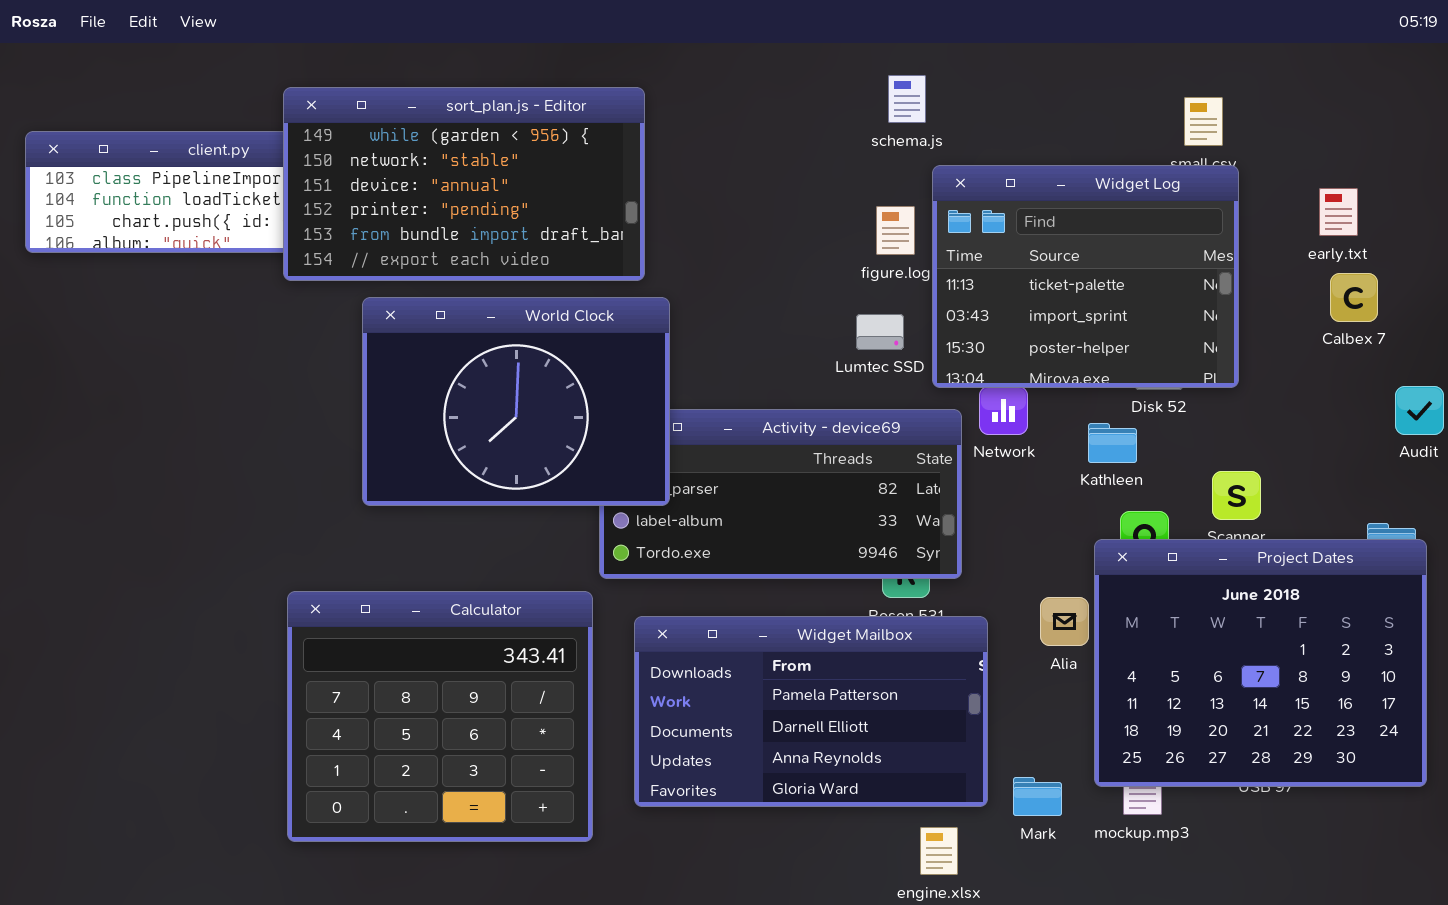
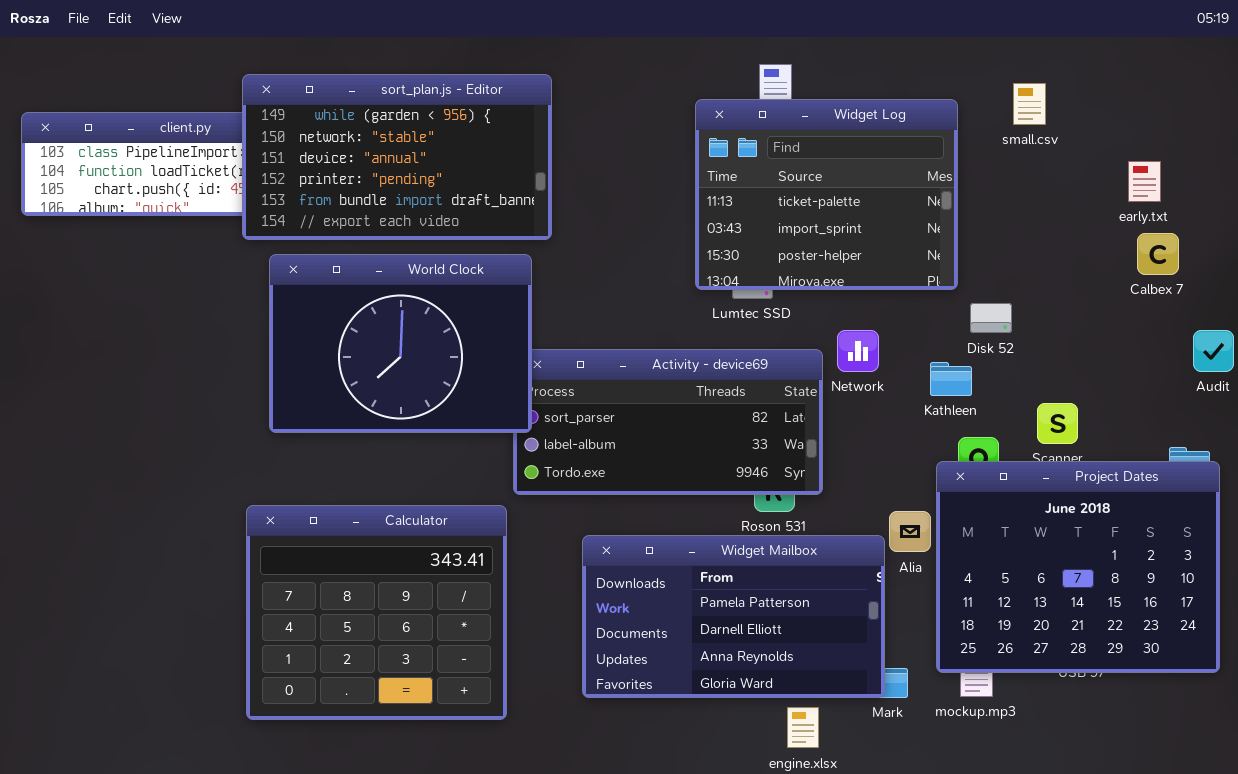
Widget Log: [932,165,1239,388] -> [695,99,958,290], moved
World Clock: [362,297,670,506] -> [269,254,532,433], moved
Widget Mailbox: [634,616,988,807] -> [582,535,885,698], moved

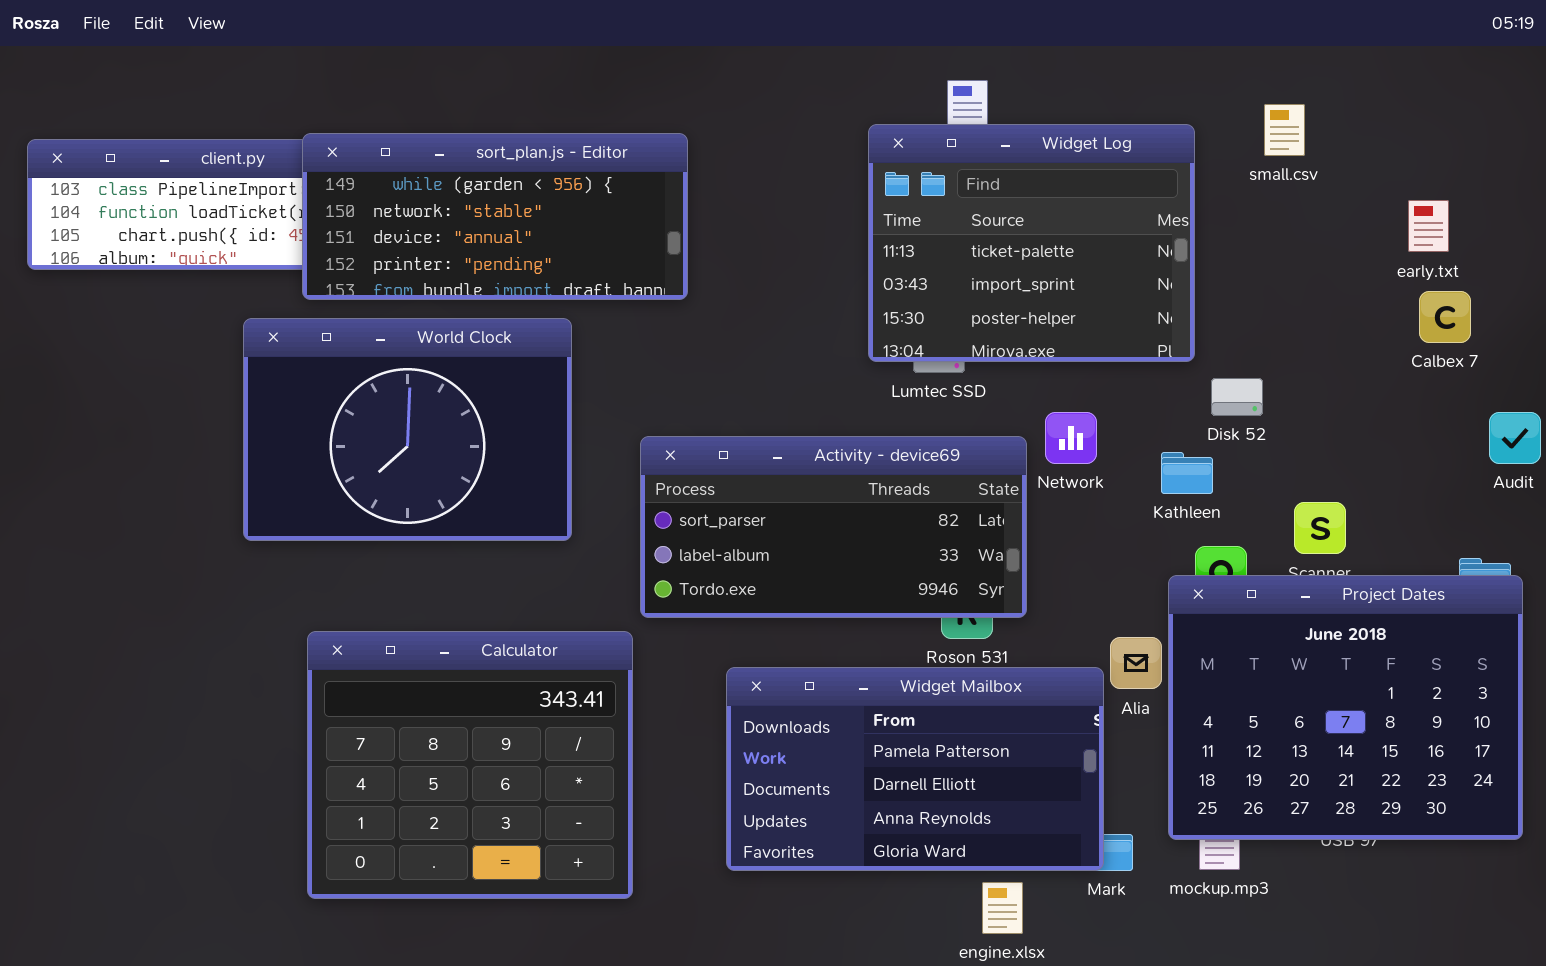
sort_plan.js - Editor: [242,74,552,240] -> [302,133,688,300], resized
World Clock: [269,254,532,433] -> [243,318,572,541], moved

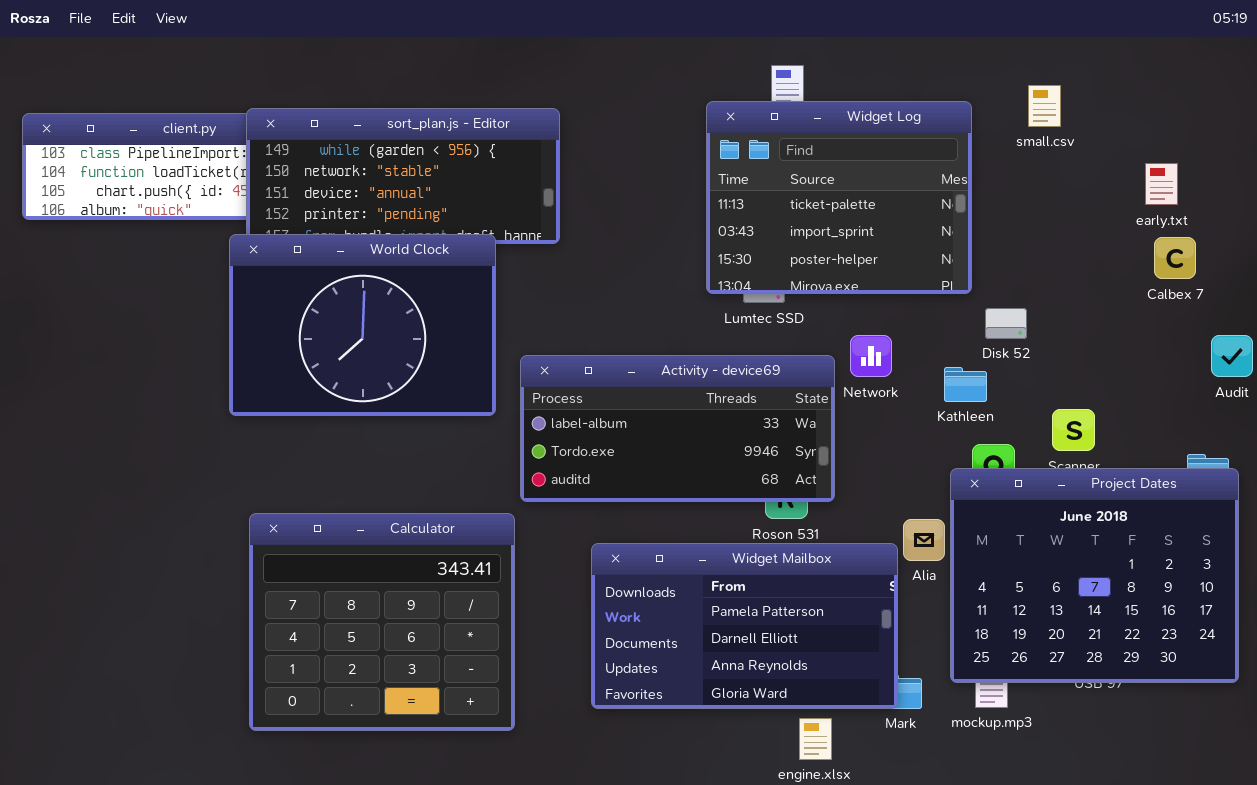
World Clock: [243,318,572,541] -> [229,234,496,416], moved
Activity - device69: [640,436,1027,618] -> [520,355,835,502], scrolled down 1 row

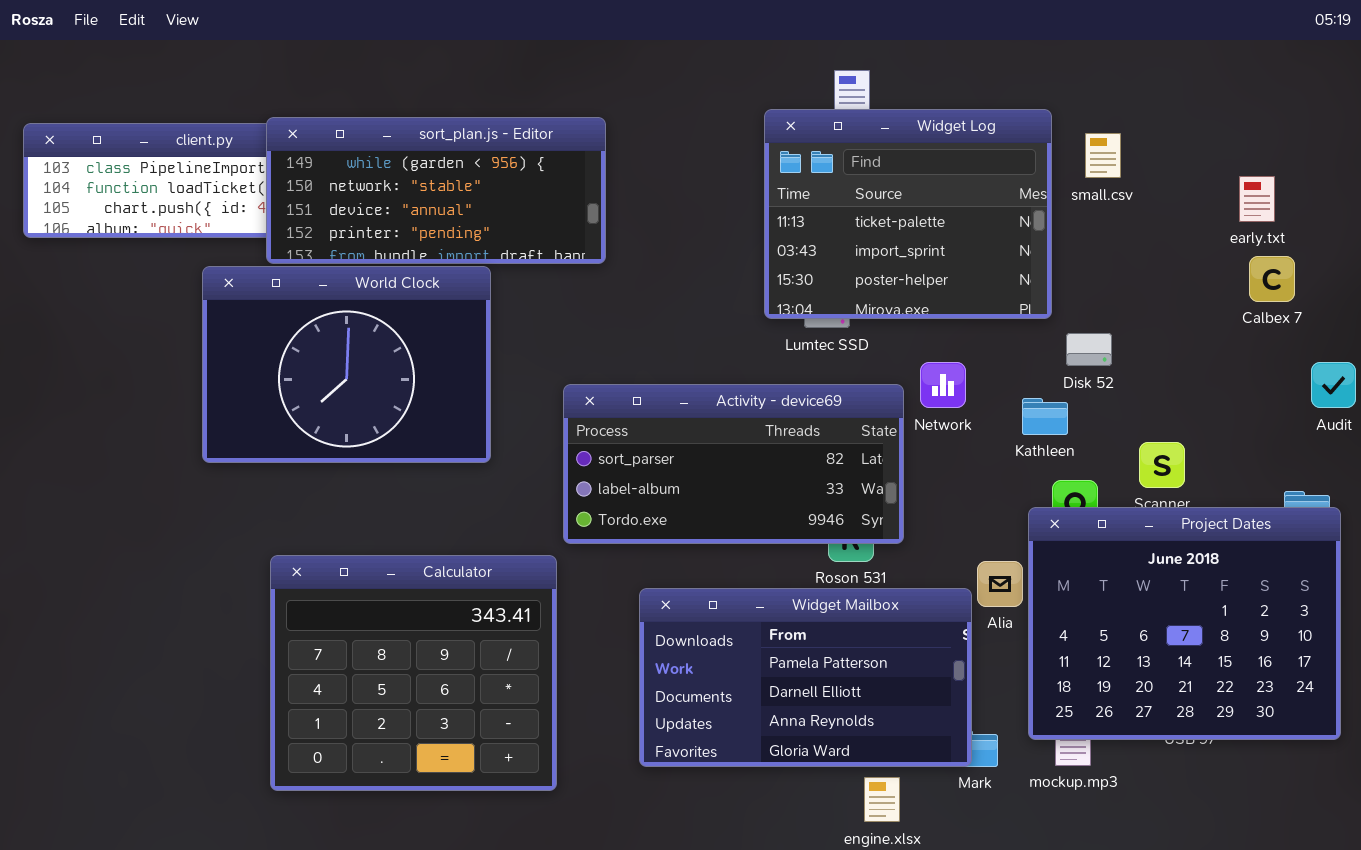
small.csv: [1028,85,1061,127] -> [1085,133,1121,178], moved
World Clock: [229,234,496,416] -> [202,266,491,463], moved
Activity - device69: [520,355,835,502] -> [563,384,904,544], scrolled up 1 row

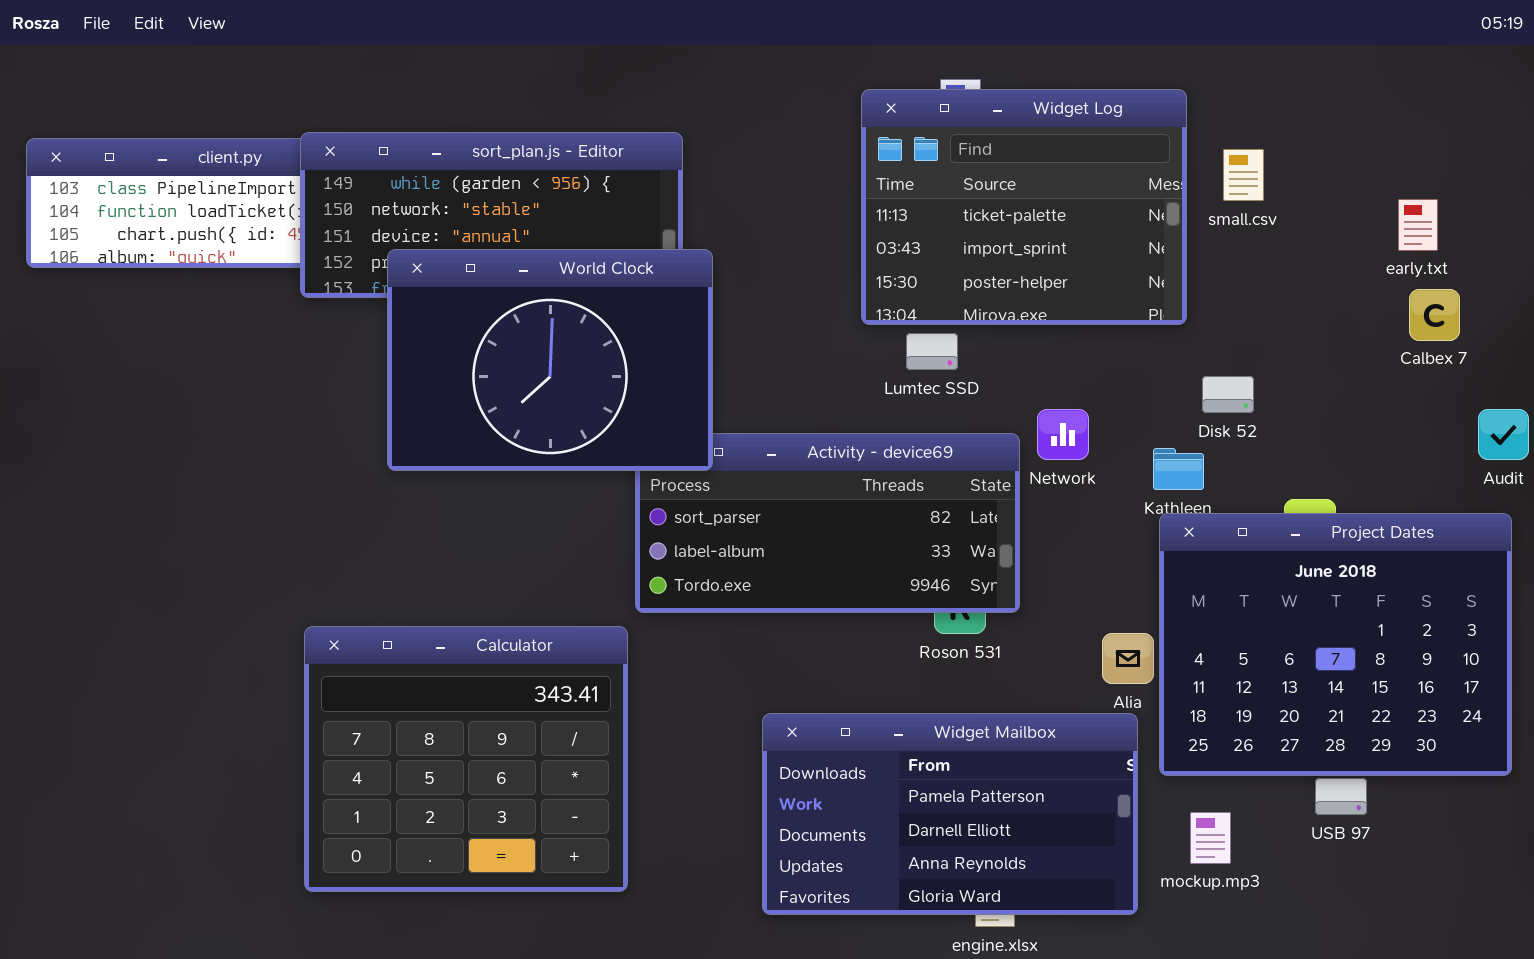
Widget Log: [764,109,1052,319] -> [861,89,1187,325], moved
World Clock: [202,266,491,463] -> [387,249,713,471], moved
Project Dates: [1028,507,1341,740] -> [1159,513,1512,776], moved
Widget Mailbox: [639,588,972,767] -> [762,713,1138,915], moved

